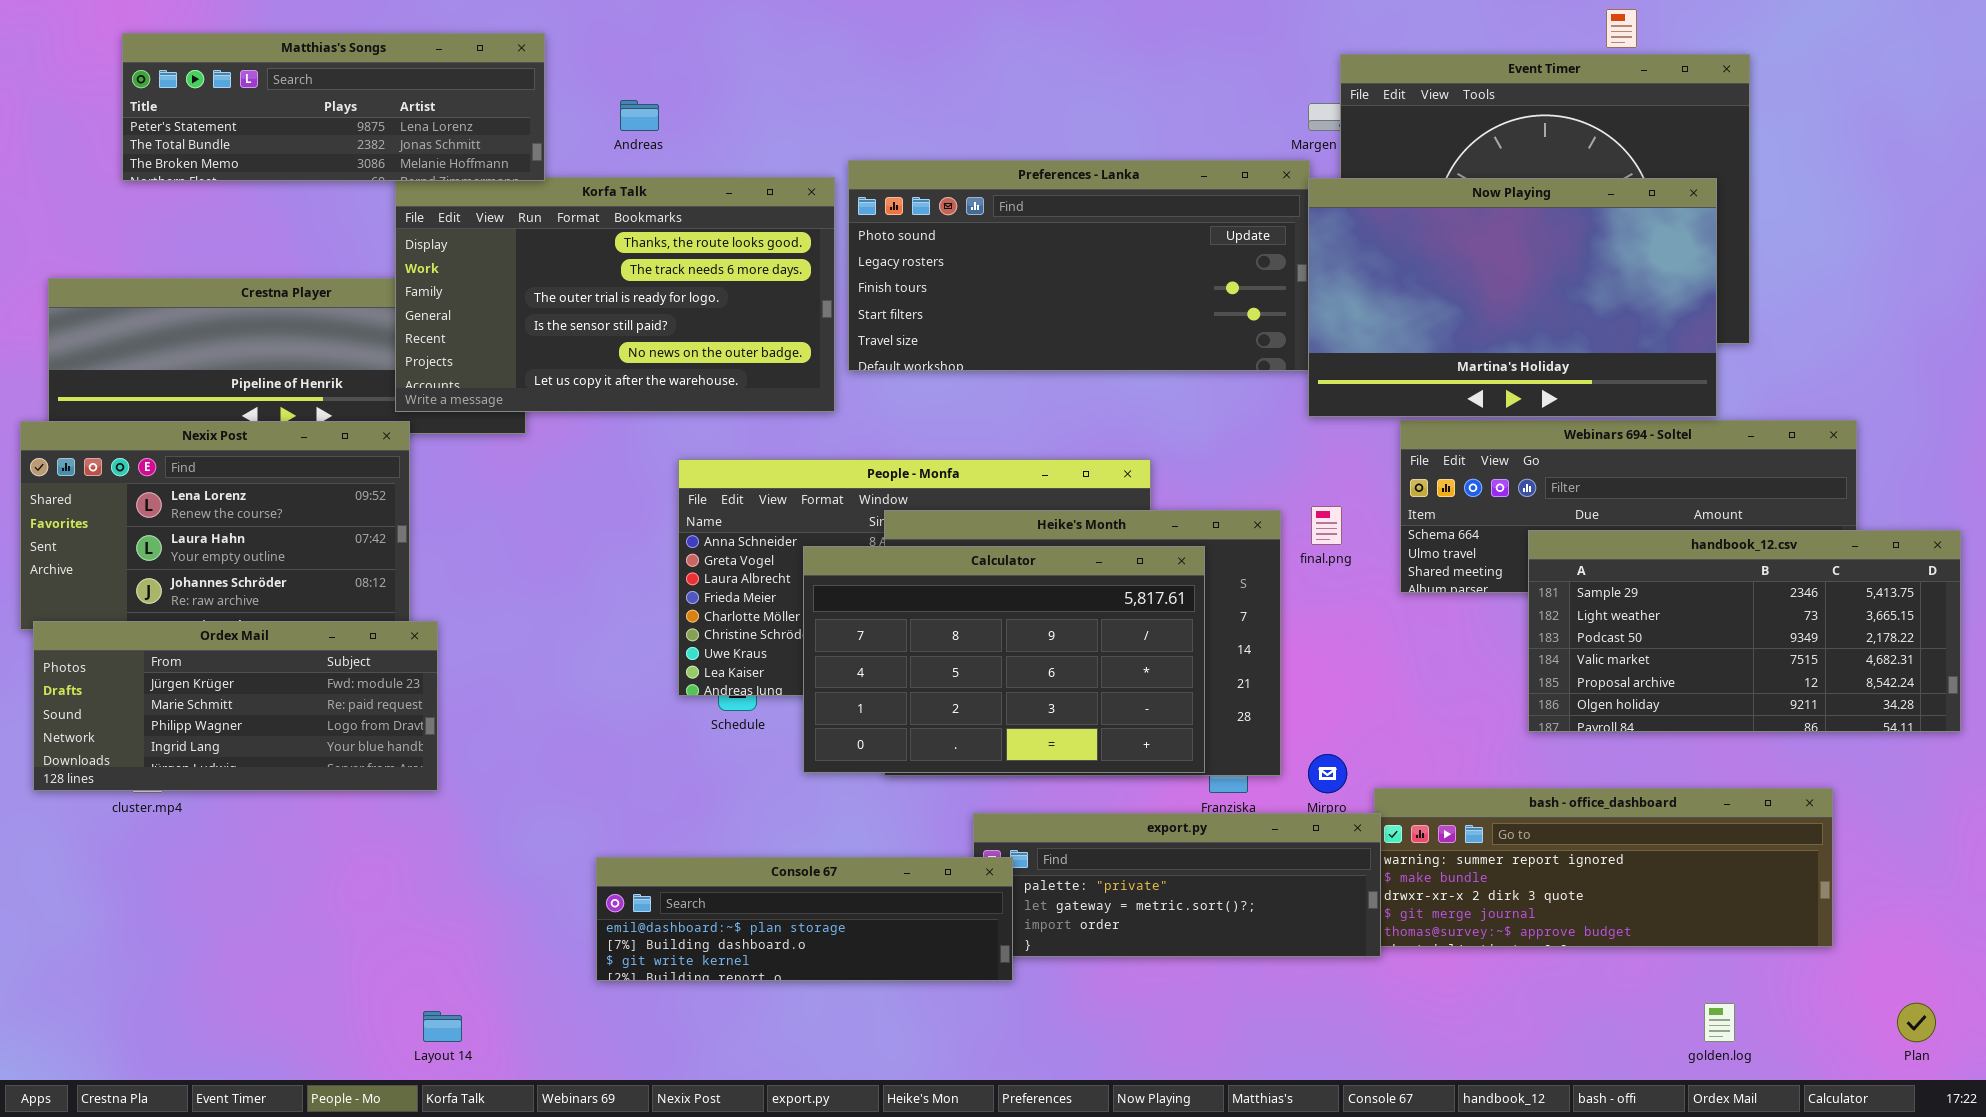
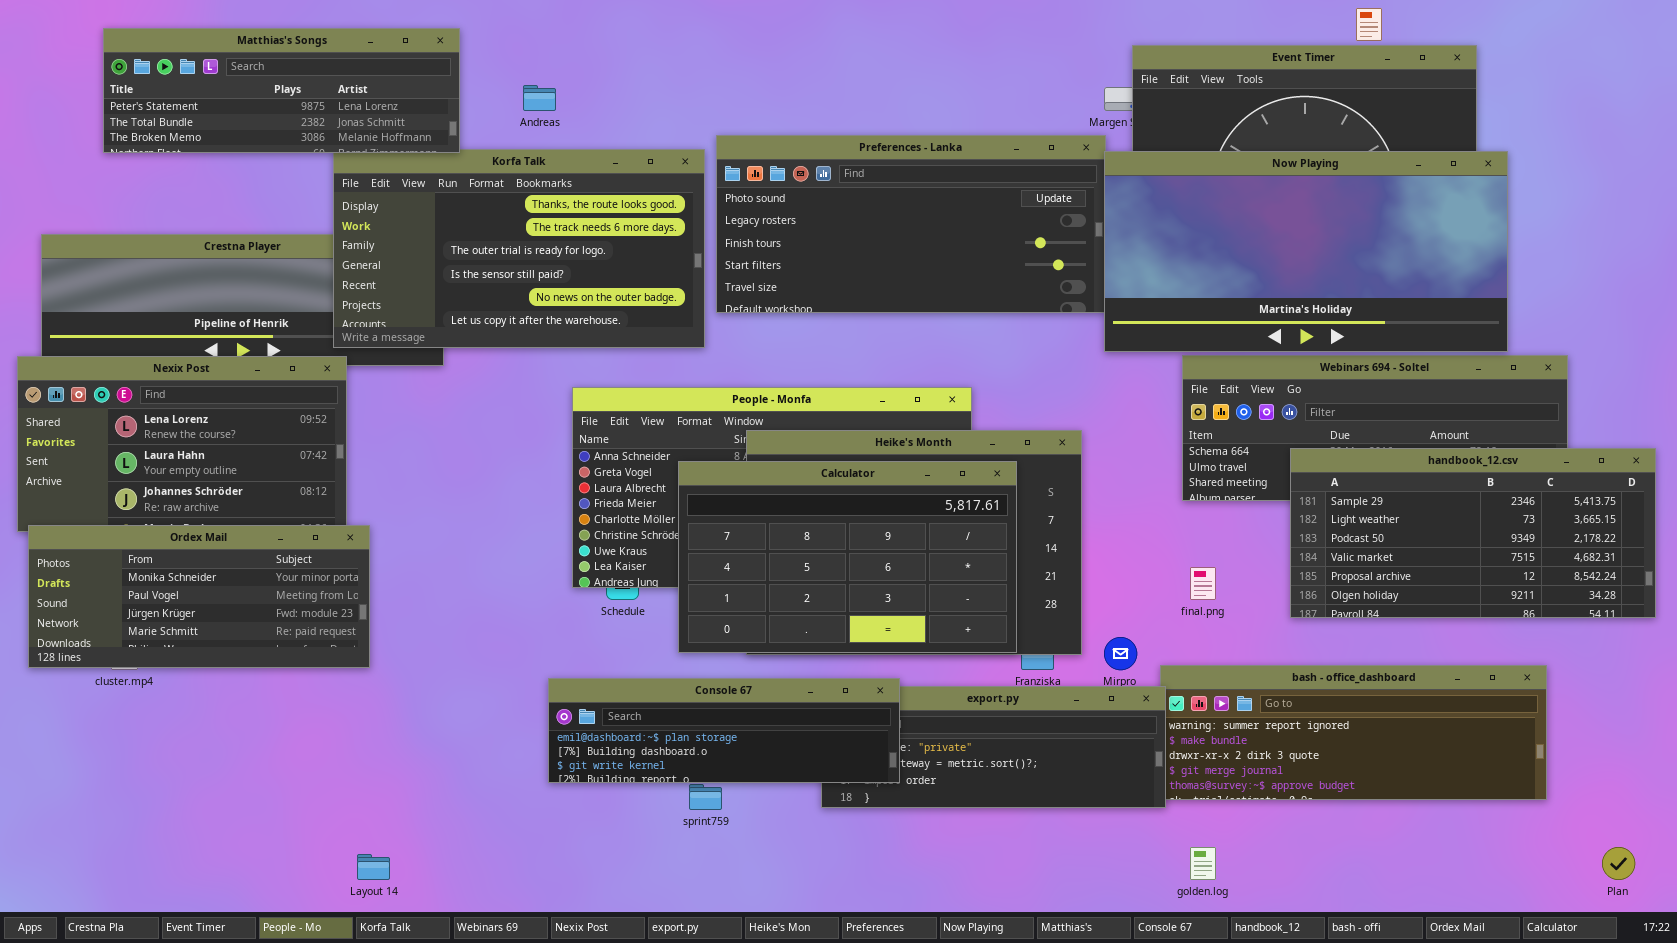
Now Playing: [1308,178,1717,417] -> [1104,151,1508,352], resized
final.png: [1311,506,1342,545] -> [1190,567,1216,600], moved
Ordex Mail: [33,621,438,791] -> [28,525,370,668], scrolled up 2 rows
Console 67: [596,857,1013,981] -> [548,678,900,783], moved
golden.log: [1704,1003,1735,1042] -> [1190,847,1216,880], moved

